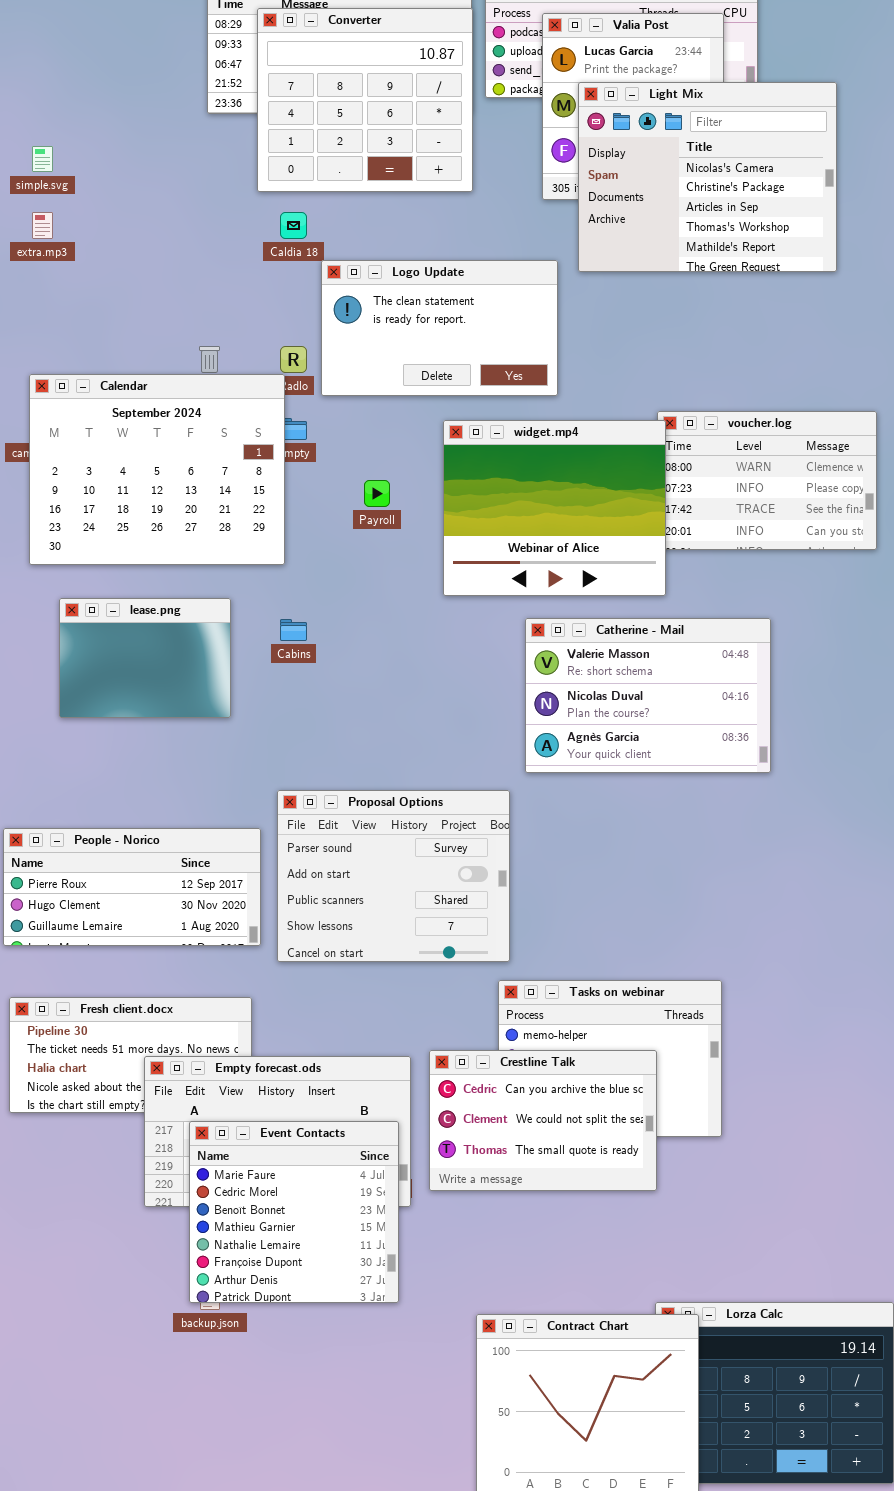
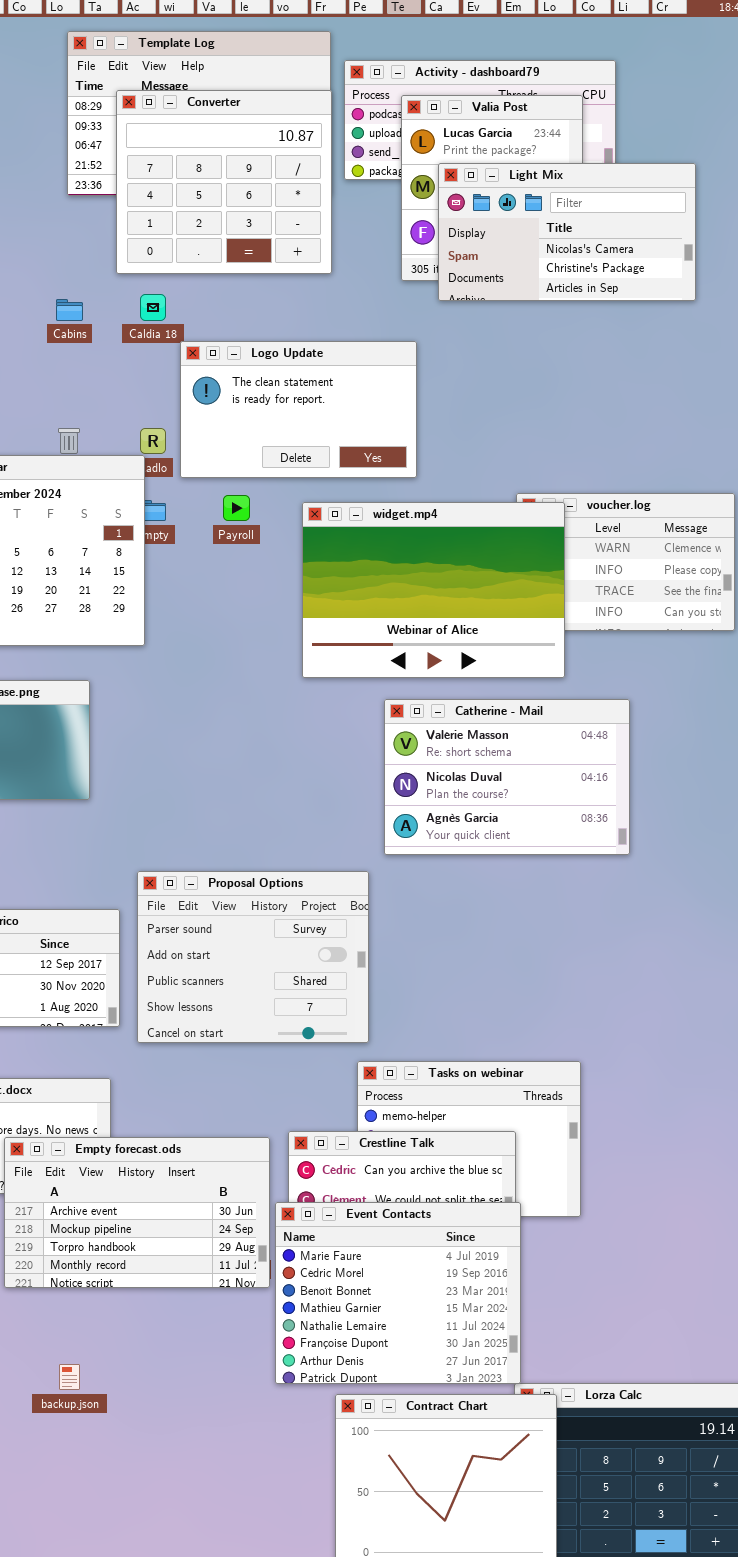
Light Mix: [578,82,837,272] -> [438,163,696,301], resized
widget.mp4: [443,420,666,596] -> [302,502,565,678], resized
Payroll: [364,480,390,507] -> [223,495,250,521], moved
Cabins: [280,619,307,641] -> [56,299,83,321], moved
Event Contacts: [189,1121,399,1303] -> [275,1202,521,1384], moved, resized

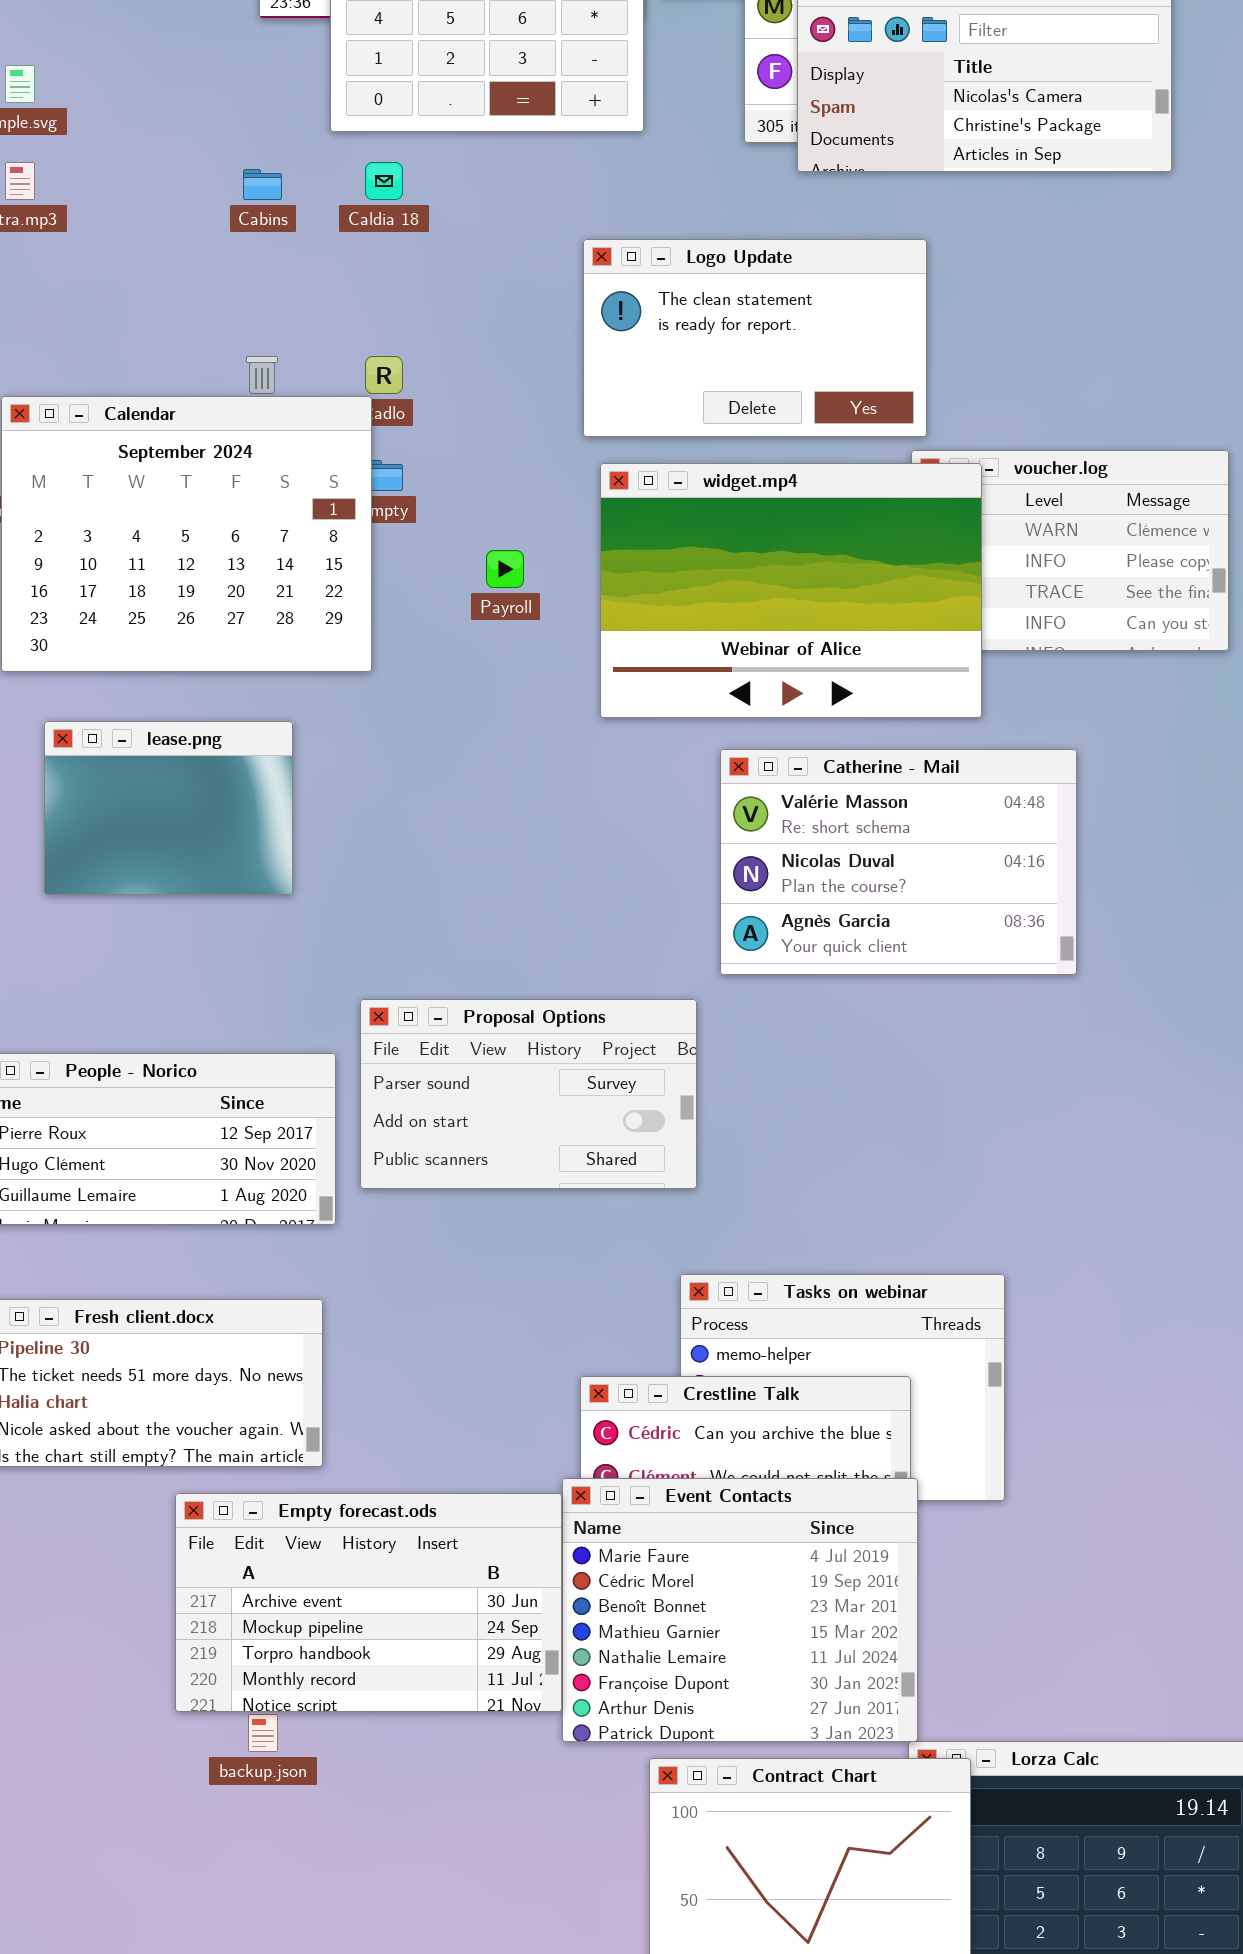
Logo Update: [180,341,417,478] -> [583,239,927,437], moved
Payroll: [223,495,250,521] -> [486,550,524,588], moved
Proposal Options: [137,871,369,1043] -> [360,999,697,1189], resized
Empty forecast.ods: [4,1137,270,1288] -> [175,1493,562,1712], moved

